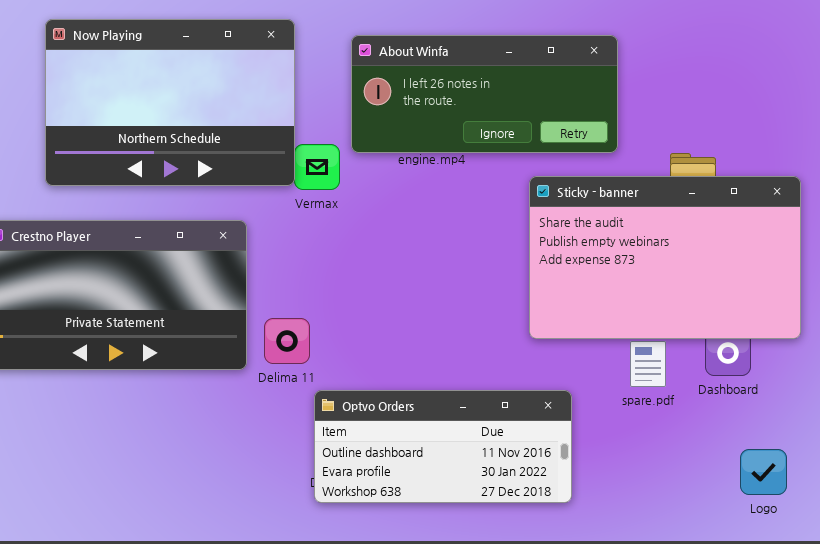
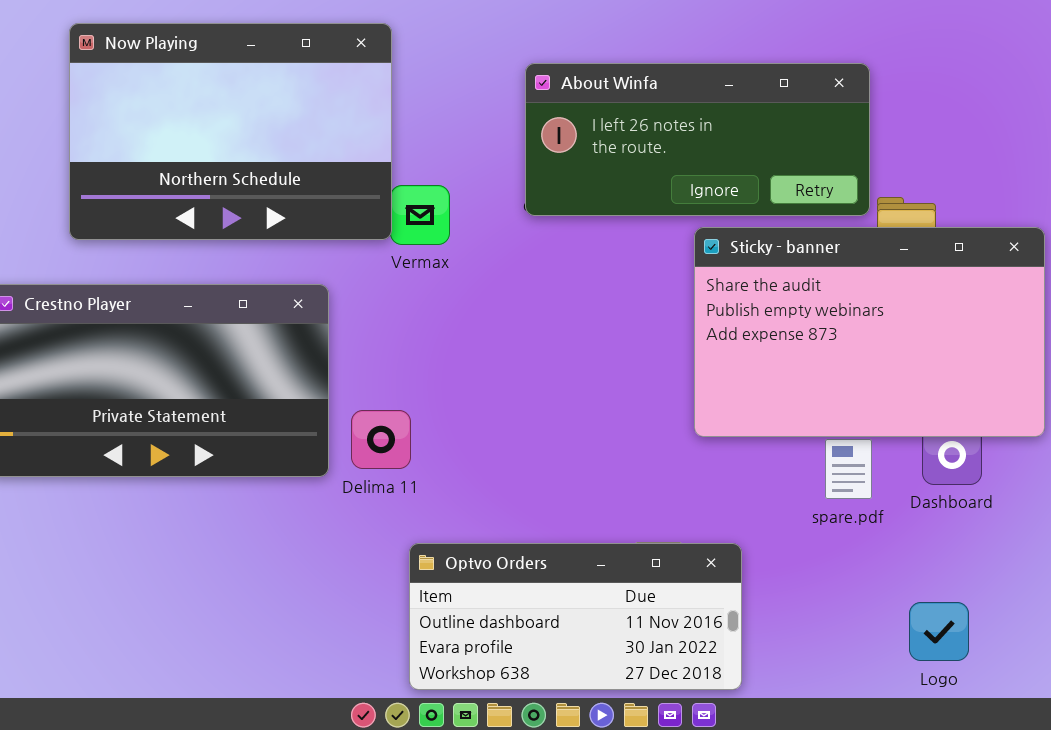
About Winfa: [351,35,618,153] -> [525,63,870,216], moved
Optvo Orders: [314,390,572,503] -> [409,543,742,690], moved
Logo: [740,449,787,495] -> [909,602,969,661], moved

